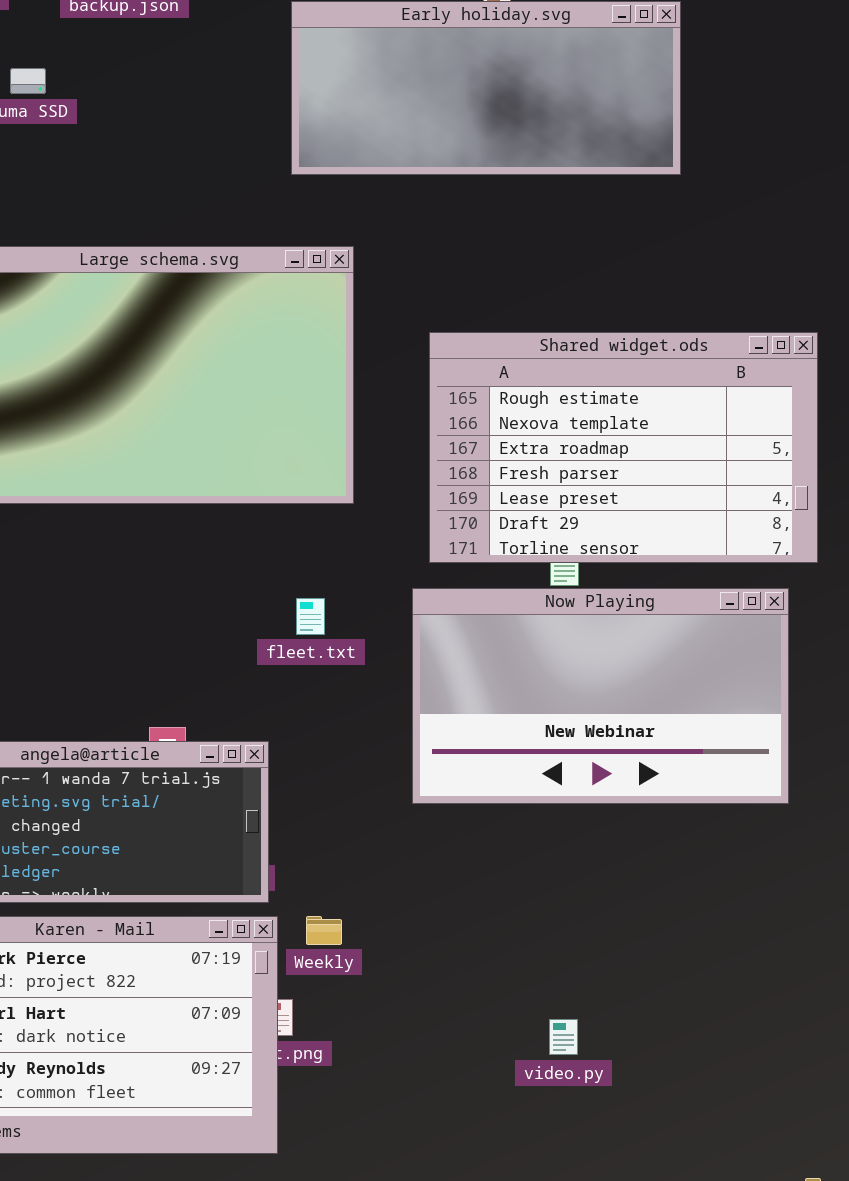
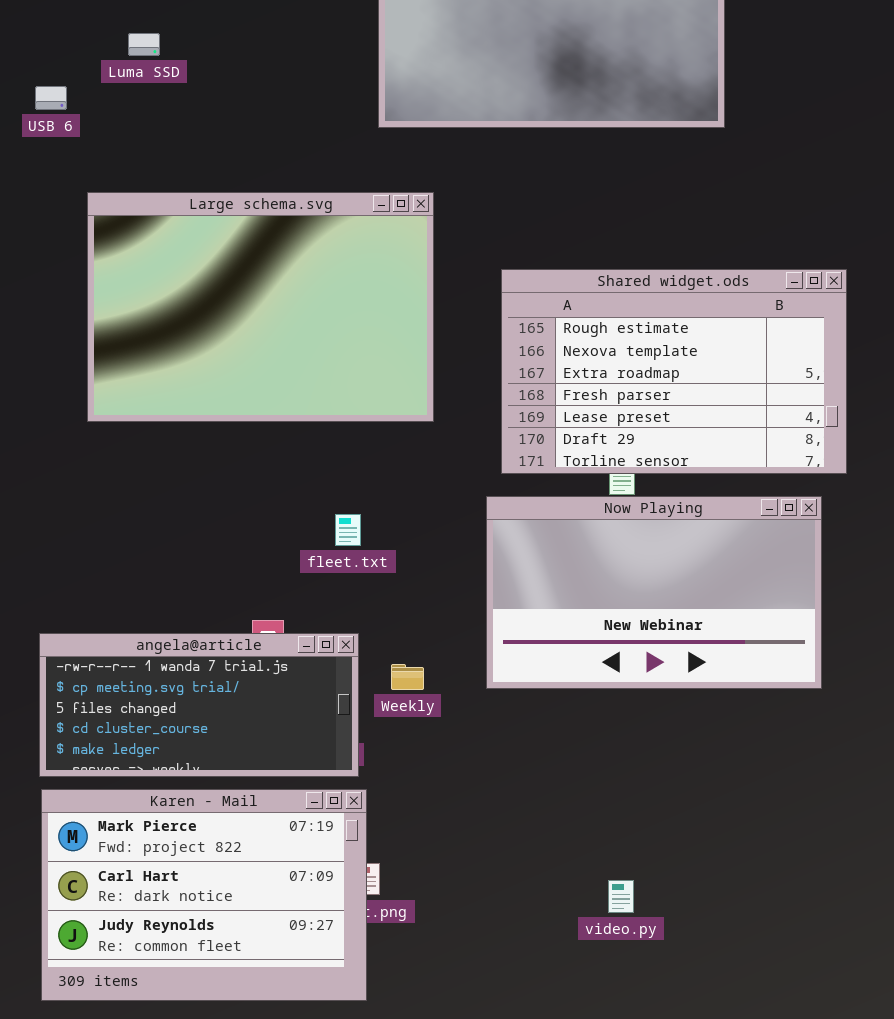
fleet.txt: [296,598,325,635] -> [335,514,361,546], moved
Weekly: [306,916,342,945] -> [391,664,424,690], moved

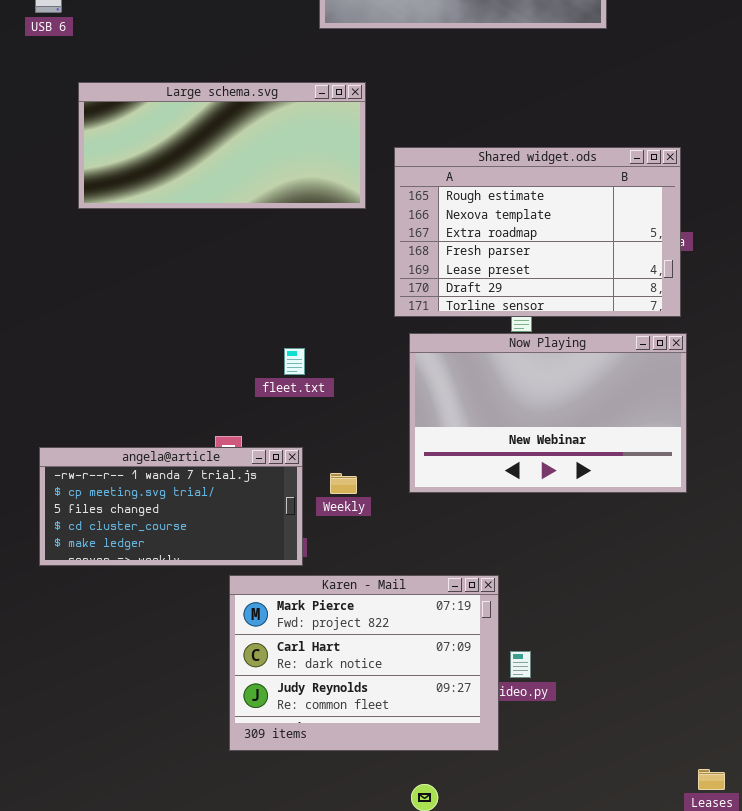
Large schema.svg: [87,192,434,422] -> [78,82,366,209], resized
Shared widget.ods: [501,269,847,474] -> [394,147,681,317], moved
Karen - Mail: [41,789,367,1001] -> [229,575,499,751], moved

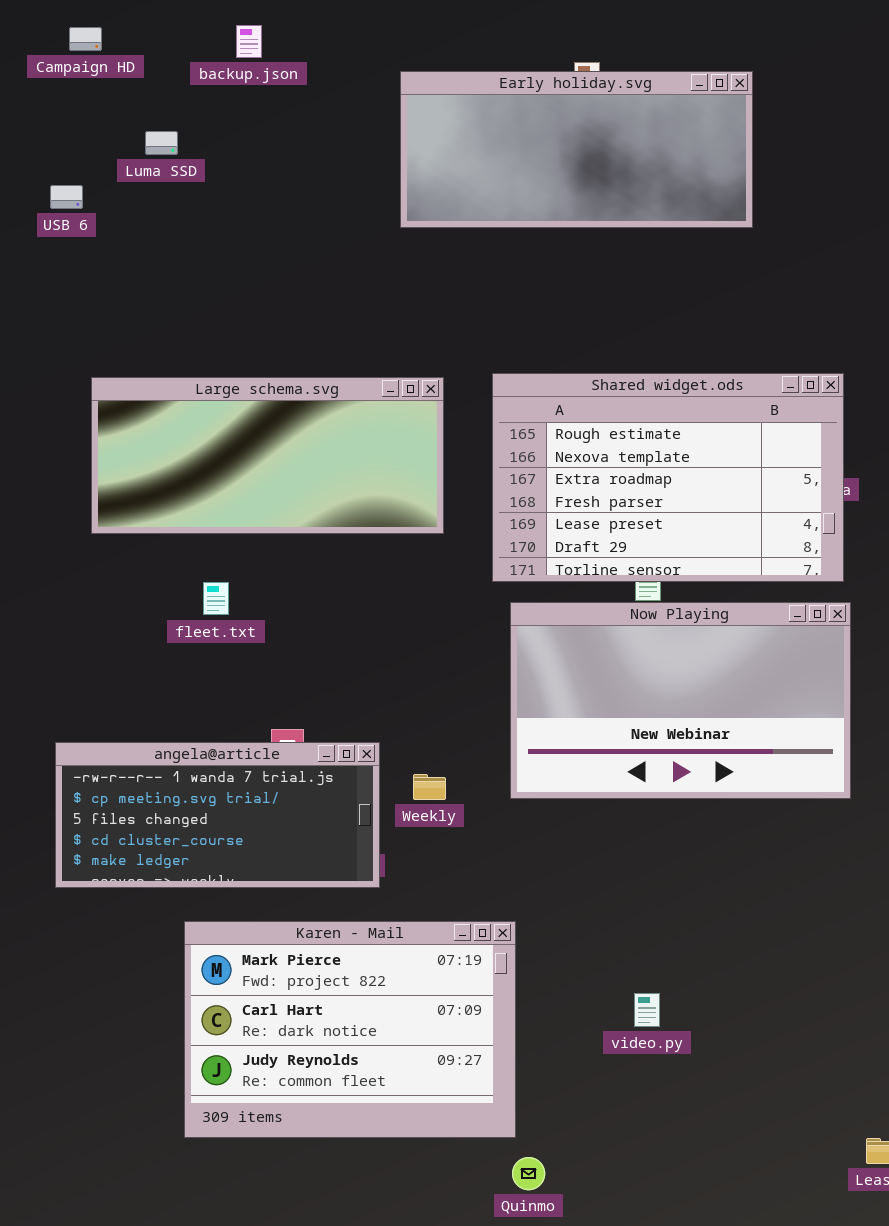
Large schema.svg: [78,82,366,209] -> [91,377,444,534], moved
fleet.txt: [284,348,305,375] -> [203,582,229,615], moved
Karen - Mail: [229,575,499,751] -> [184,921,516,1138], moved

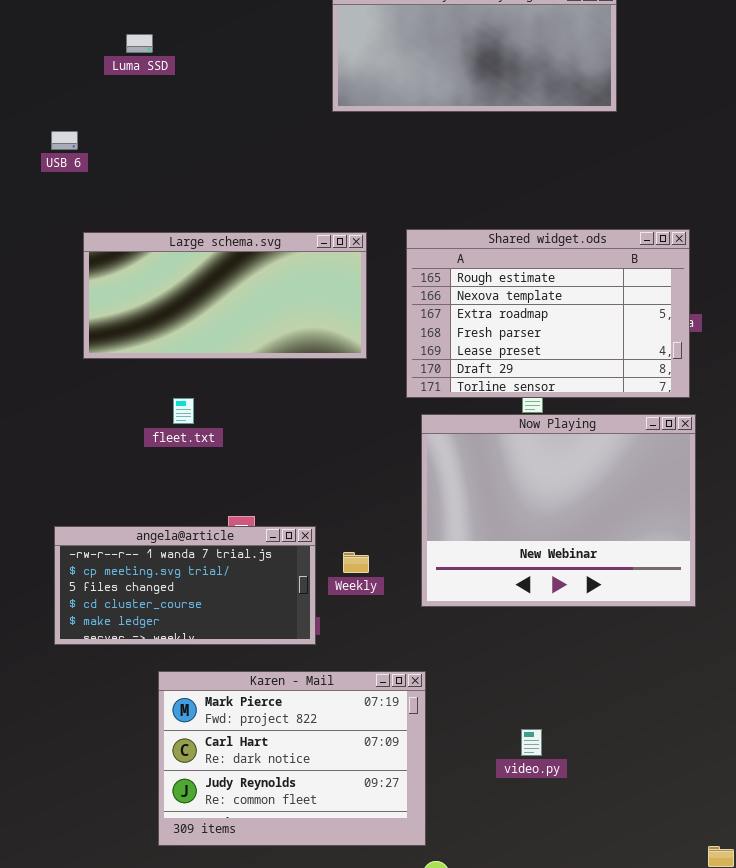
USB 6: [50,185,83,209] -> [51,131,78,150], moved
Now Playing: [510,602,851,799] -> [421,414,696,607], resized

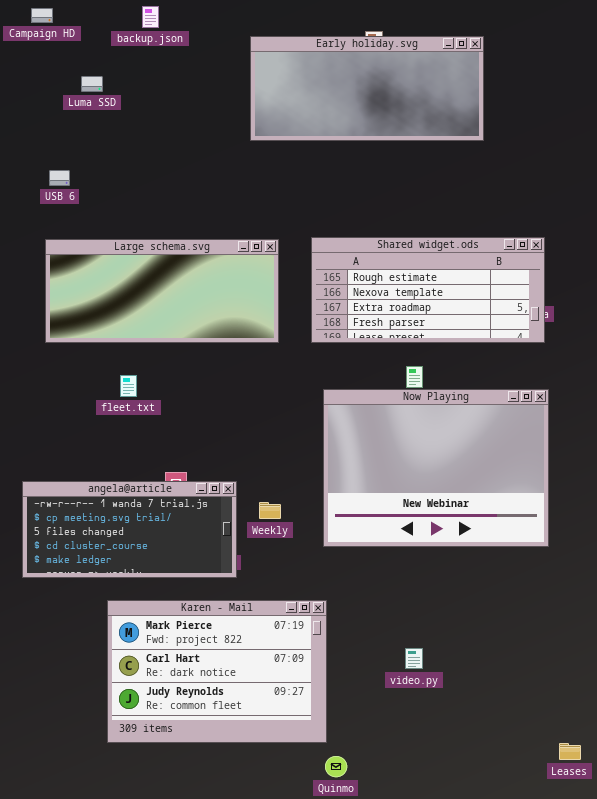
USB 6: [51,131,78,150] -> [49,170,70,186], moved
Shared widget.ods: [406,229,690,398] -> [311,237,545,343], resized

